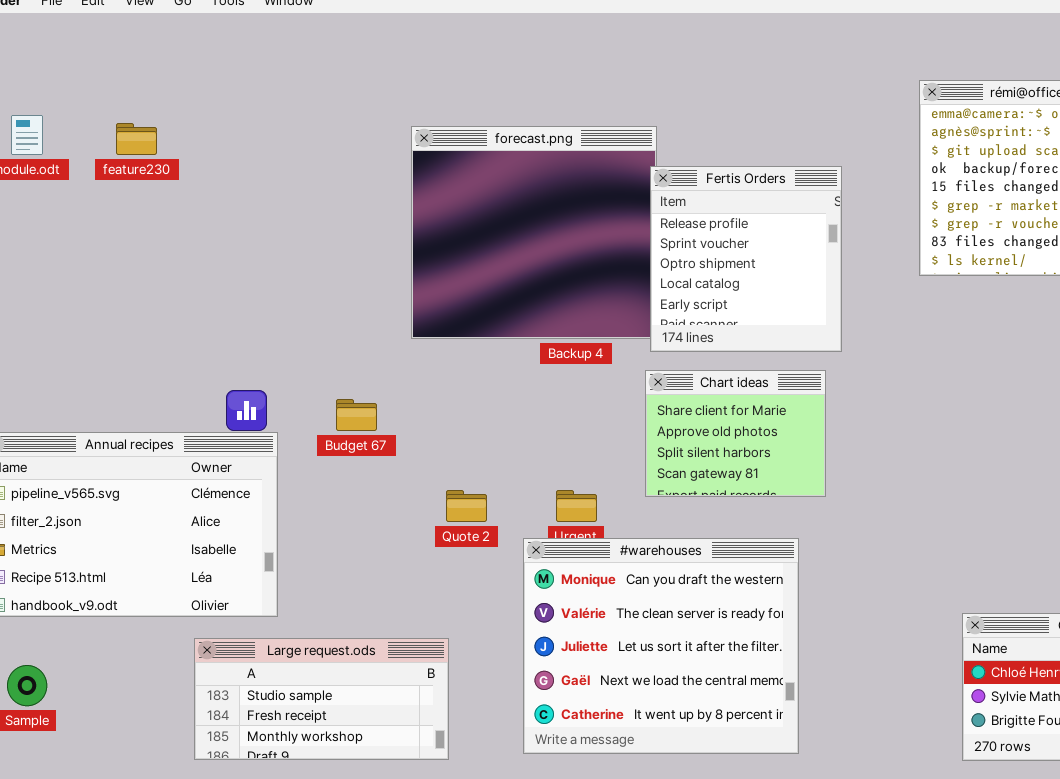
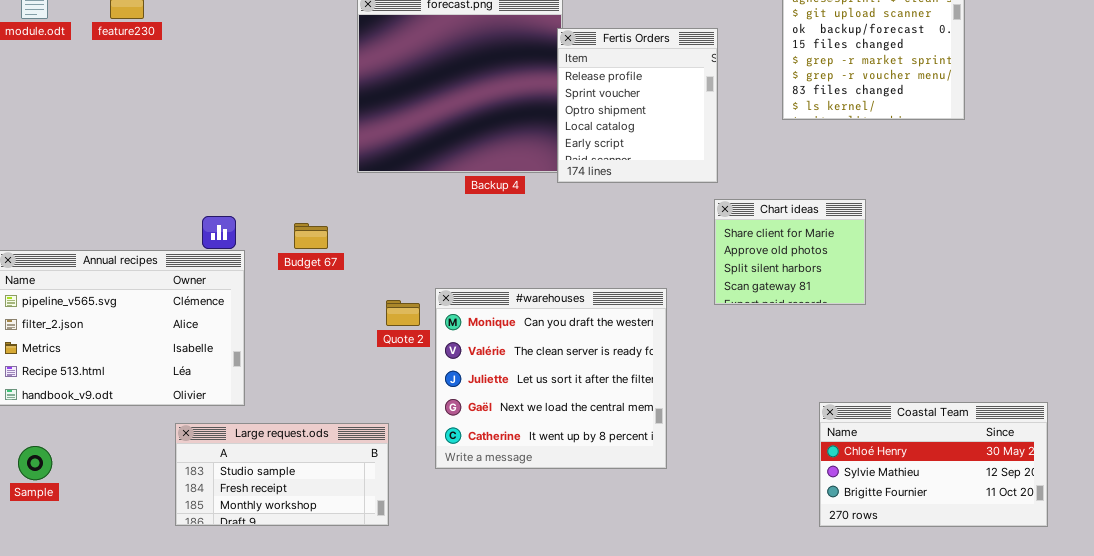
Chart ideas: [645,370,826,497] -> [714,199,866,305], moved
#warehouses: [523,538,799,754] -> [435,288,667,469], moved

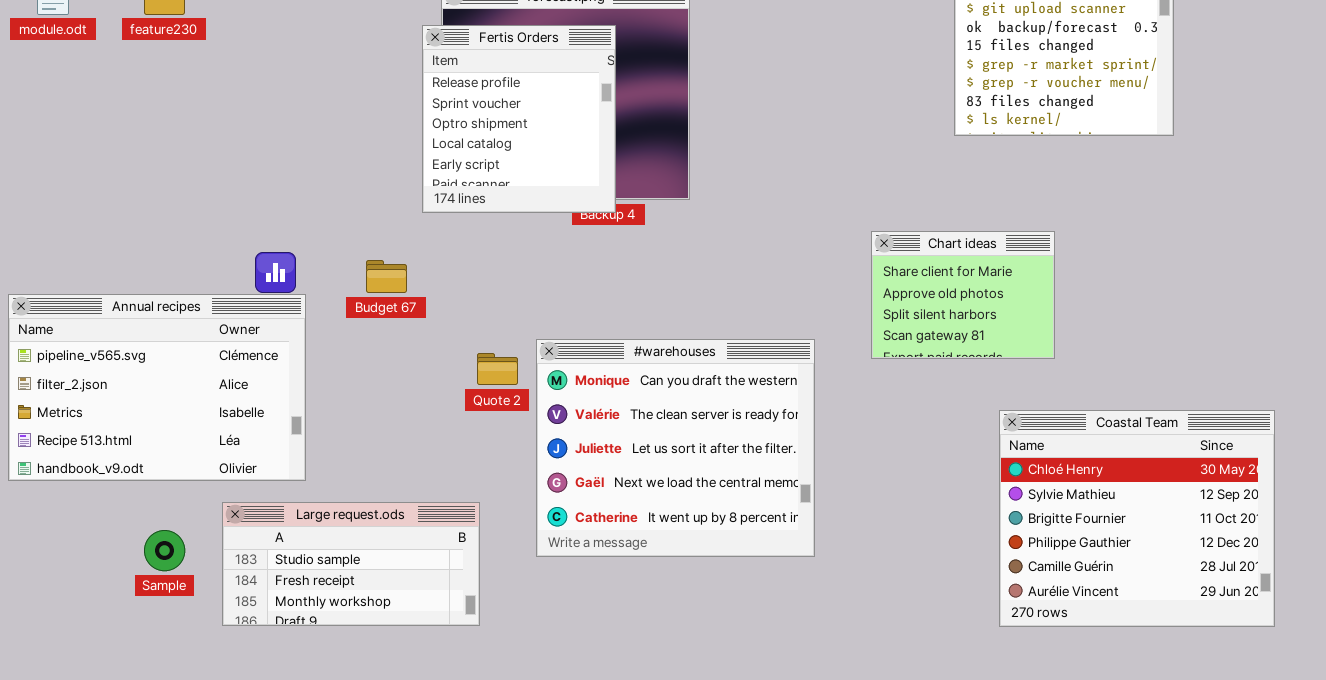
Fertis Orders: [557,28,718,183] -> [422,25,616,213], moved
Coastal Team: [819,402,1048,527] -> [999,410,1275,627], resized
Sample: [18,446,52,480] -> [144,530,185,571], moved

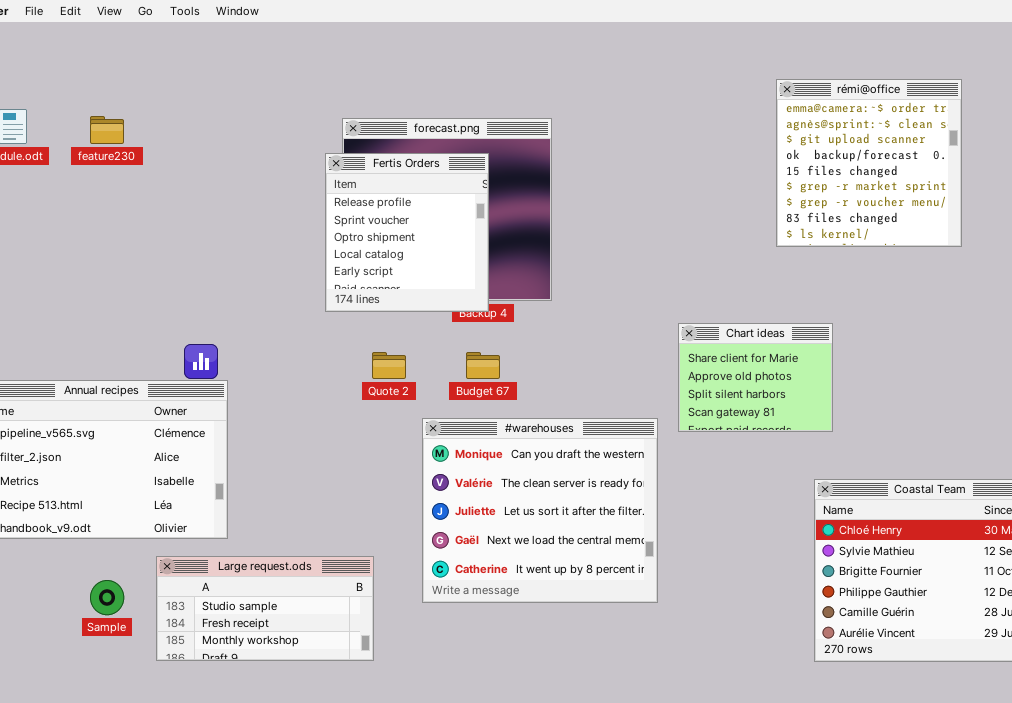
Chart ideas: [871,231,1055,359] -> [678,323,833,432], moved
Budget 67: [366,260,407,293] -> [466,352,500,379], moved
Quote 2: [477,353,518,385] -> [372,352,406,379], moved

